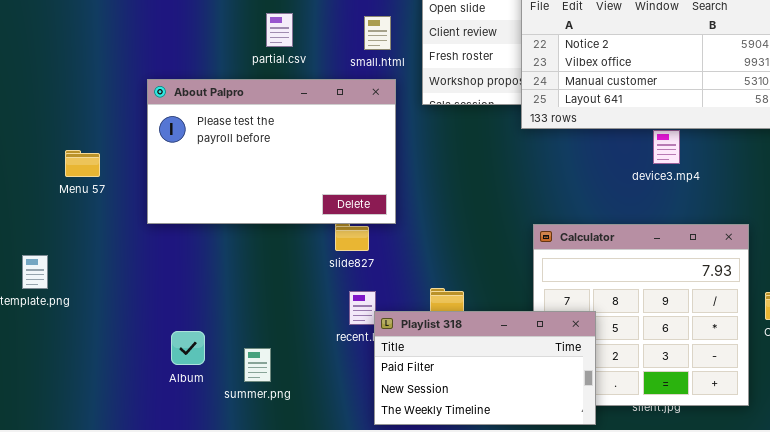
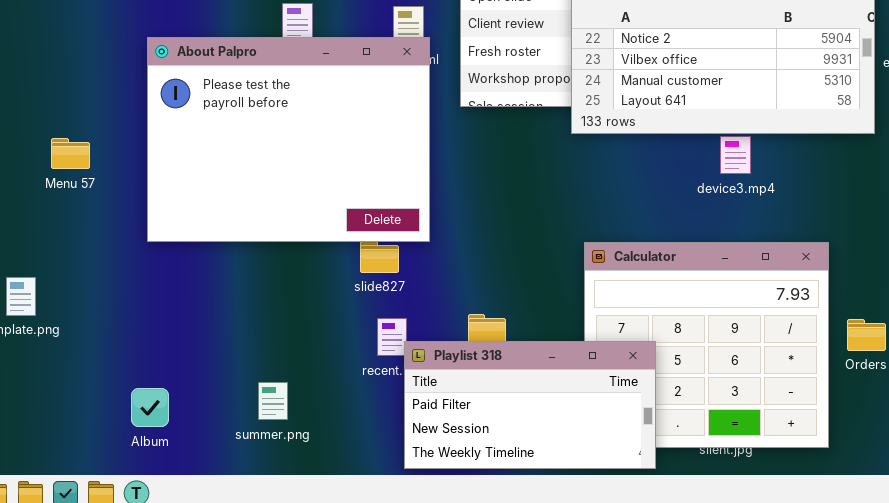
About Palpro: [147,79,396,224] -> [147,37,430,242], resized
Menu 57: [65,150,100,177] -> [51,138,90,169], moved
Album: [171,331,205,365] -> [131,388,169,427], moved

